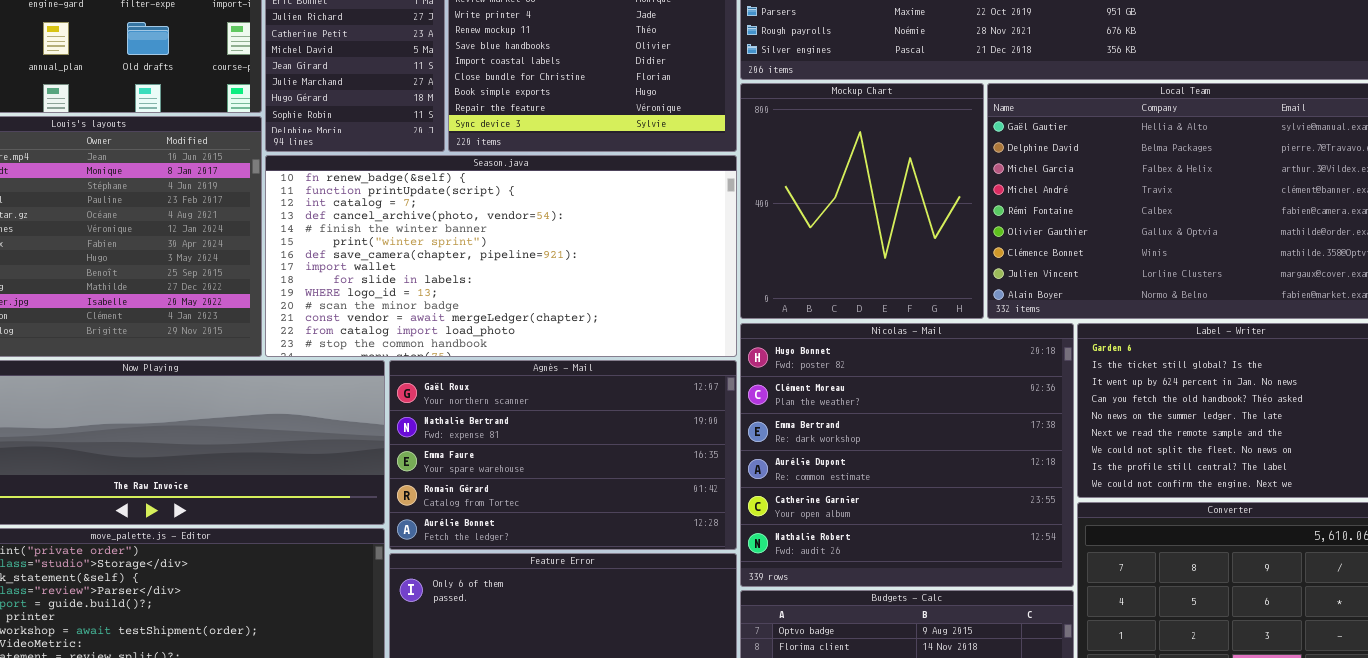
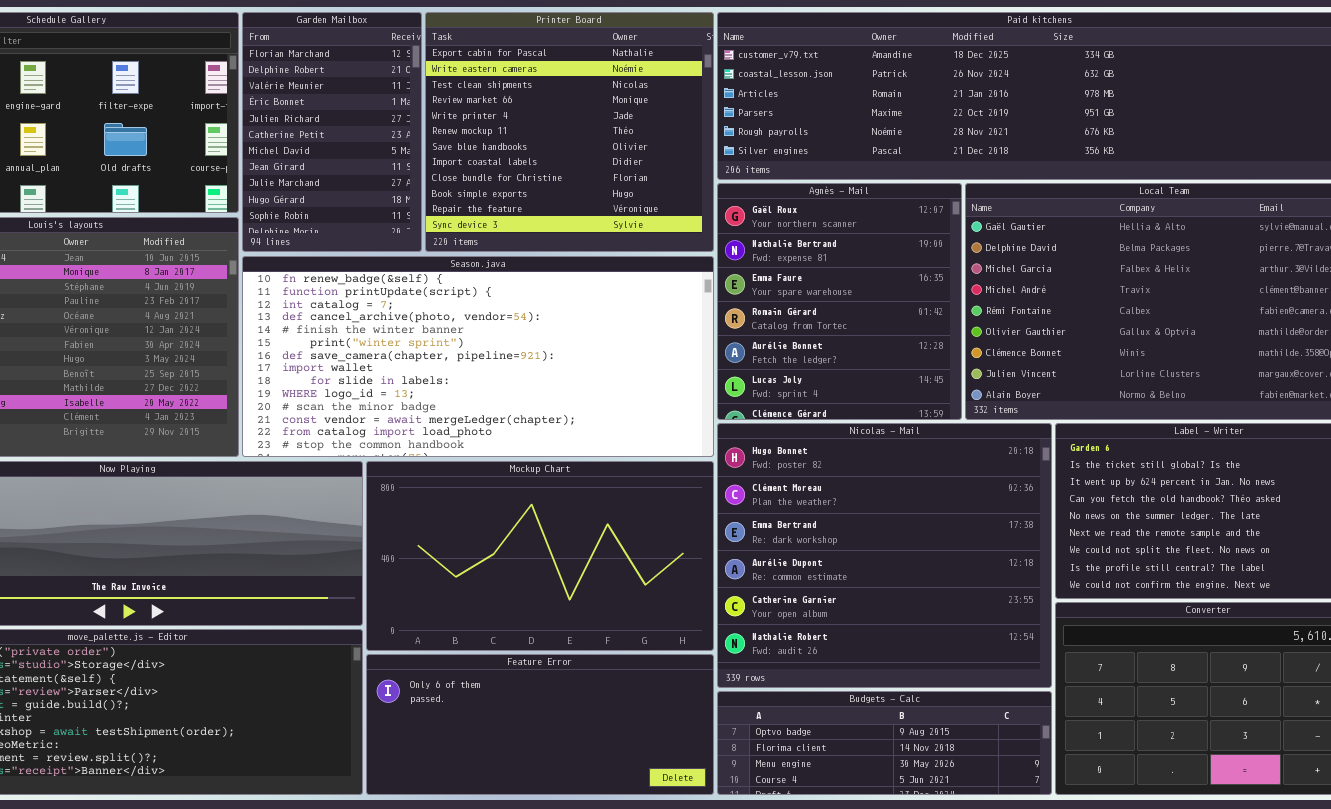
Mockup Chart: [740,83,984,319] -> [366,461,714,651], moved, resized
Agnès - Mail: [389,360,737,550] -> [717,183,962,420], moved, resized

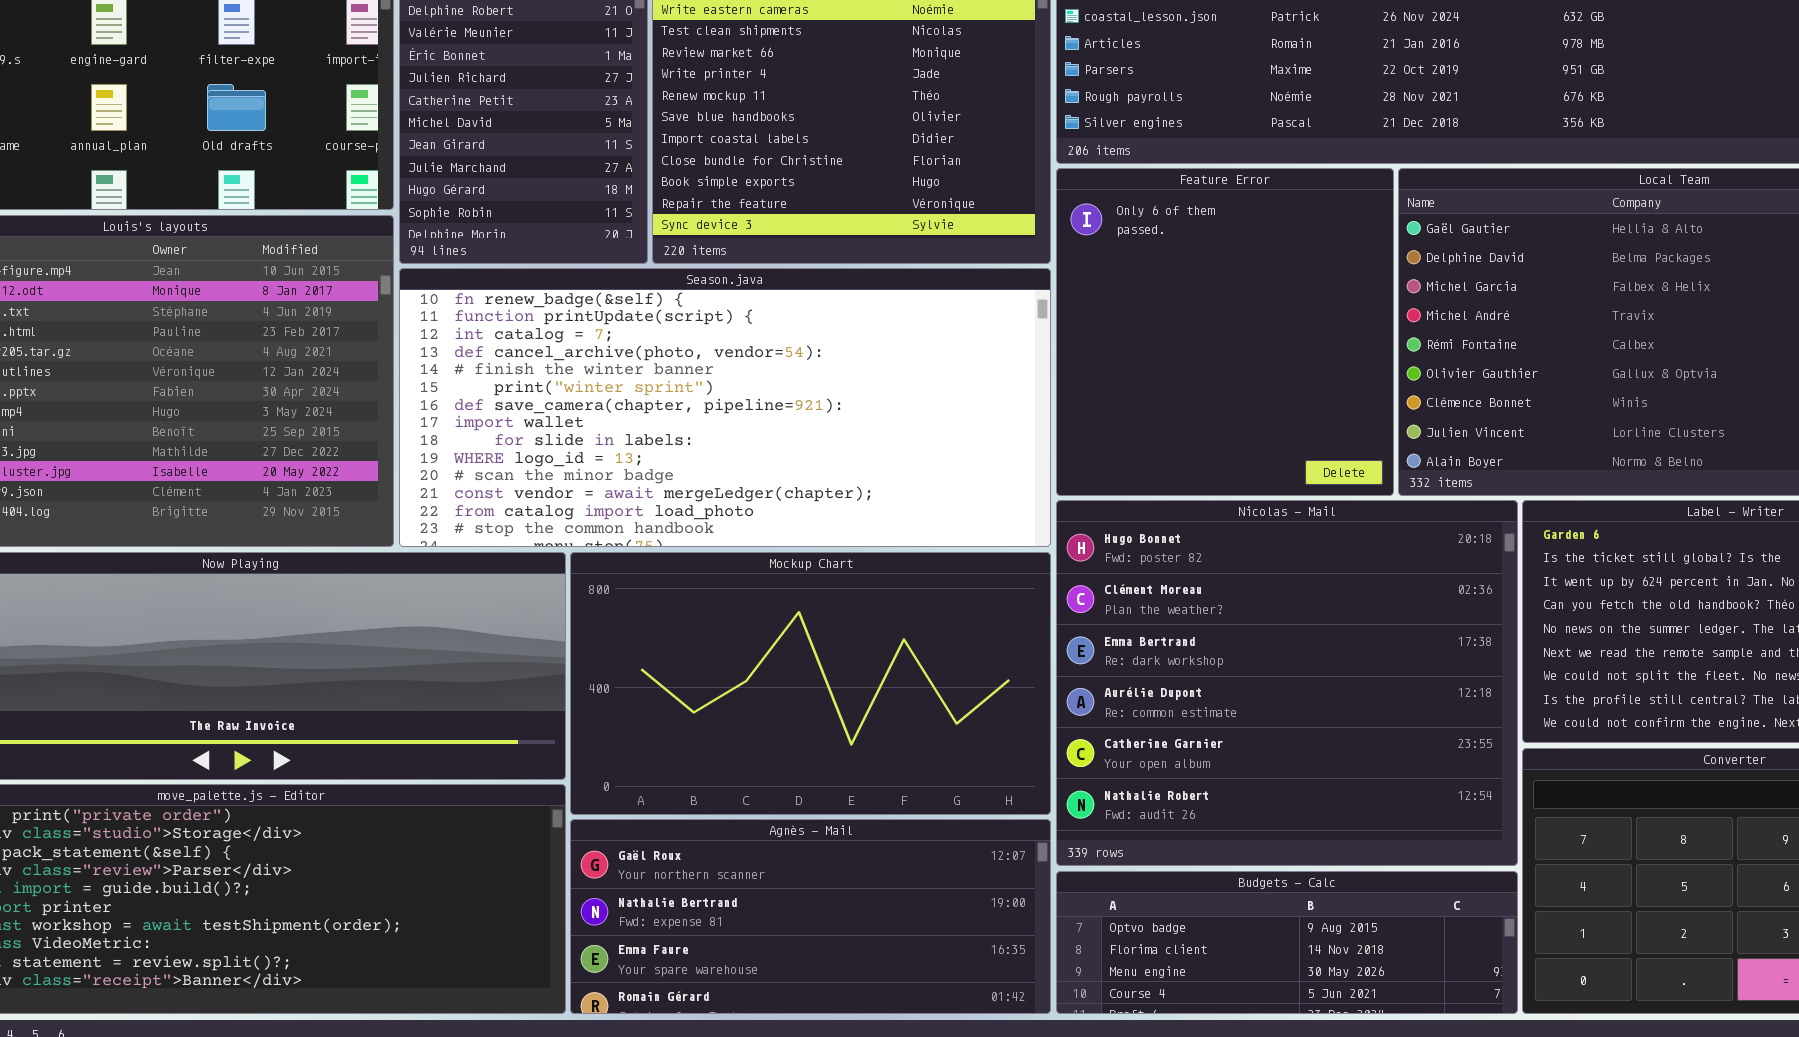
Agnès - Mail: [717,183,962,420] -> [570,819,1051,1014], moved, resized
Feature Error: [366,654,714,795] -> [1056,168,1394,496], moved, resized

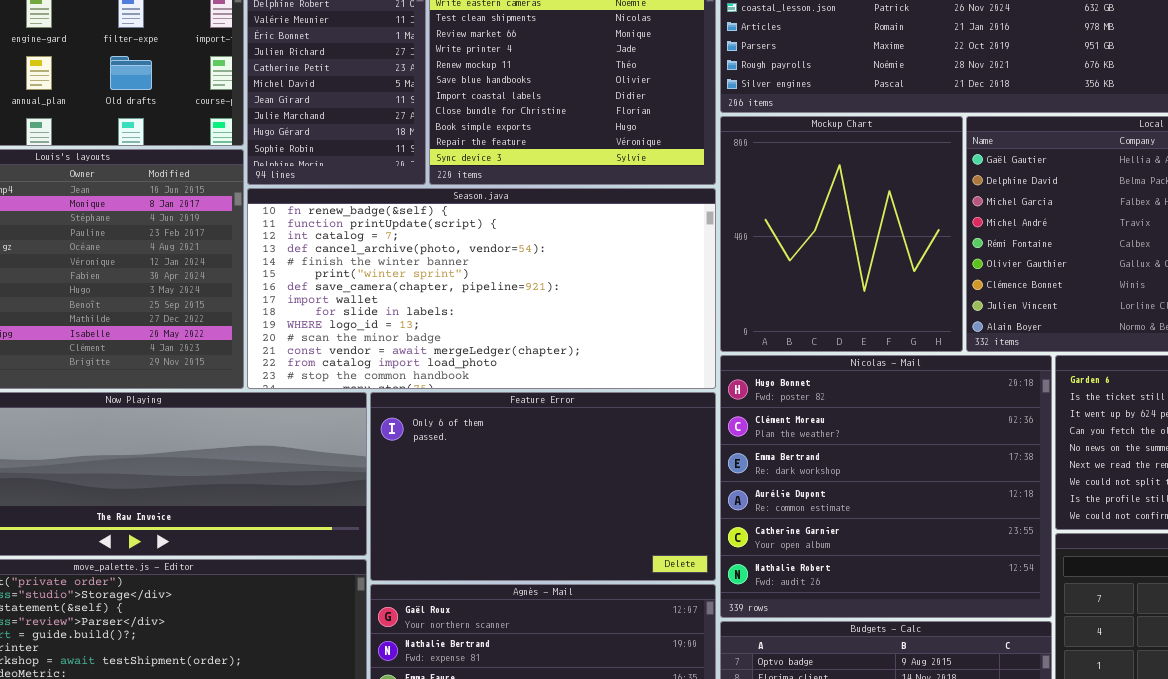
Feature Error: [1056,168,1394,496] -> [370,392,716,581], moved, resized
Mockup Chart: [570,552,1051,815] -> [720,116,963,352], moved, resized

